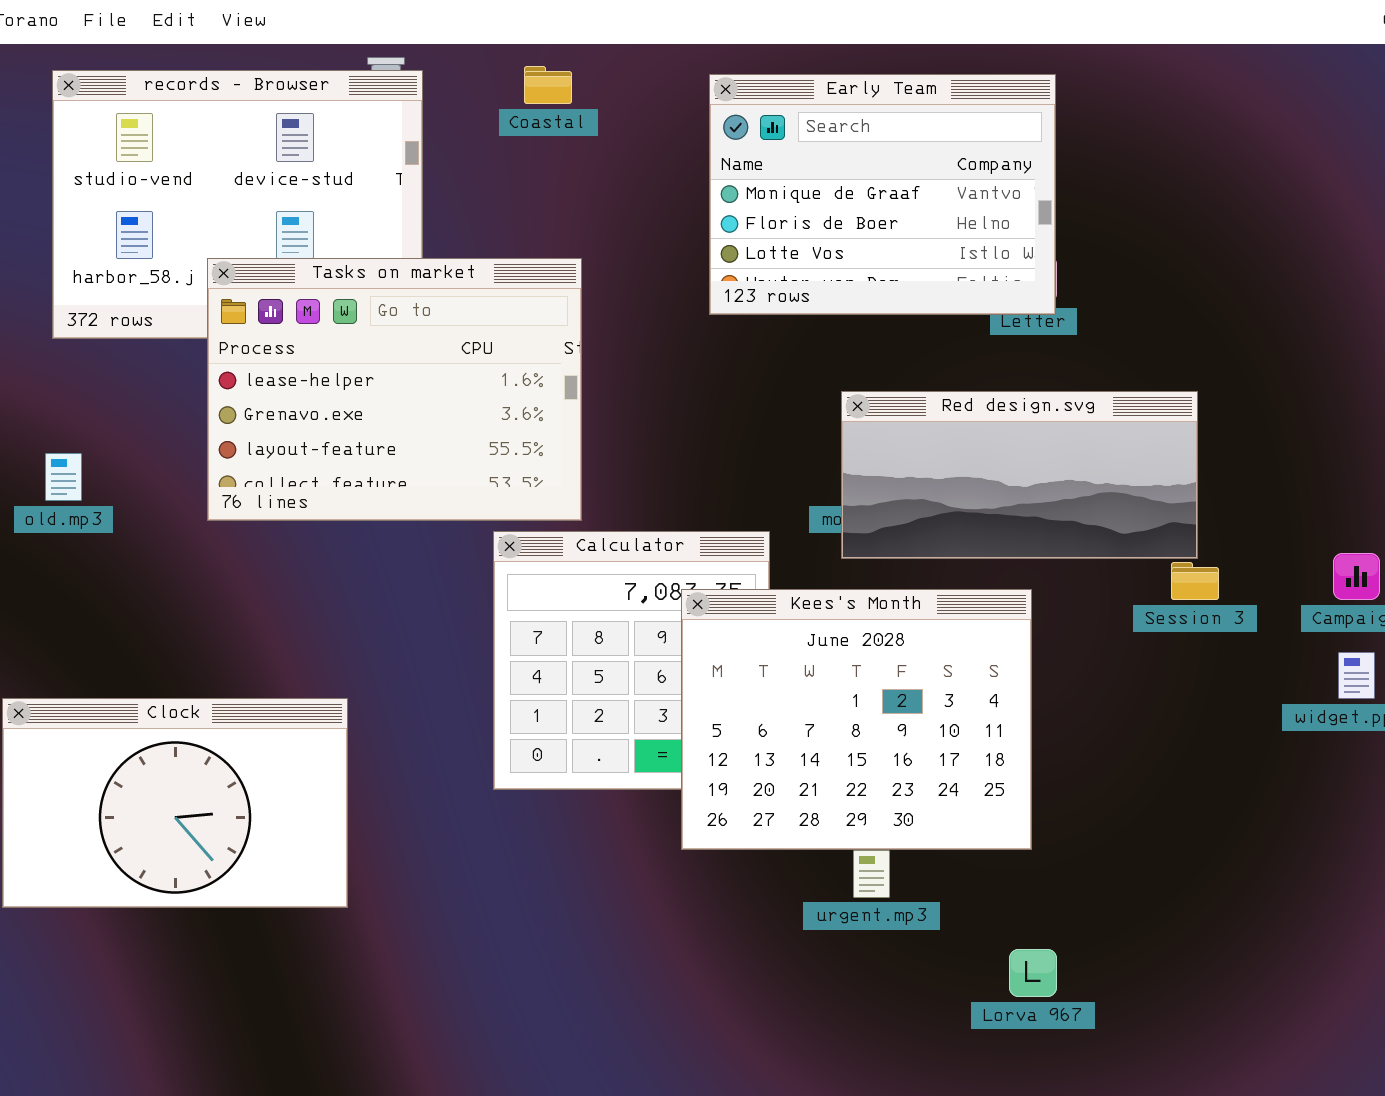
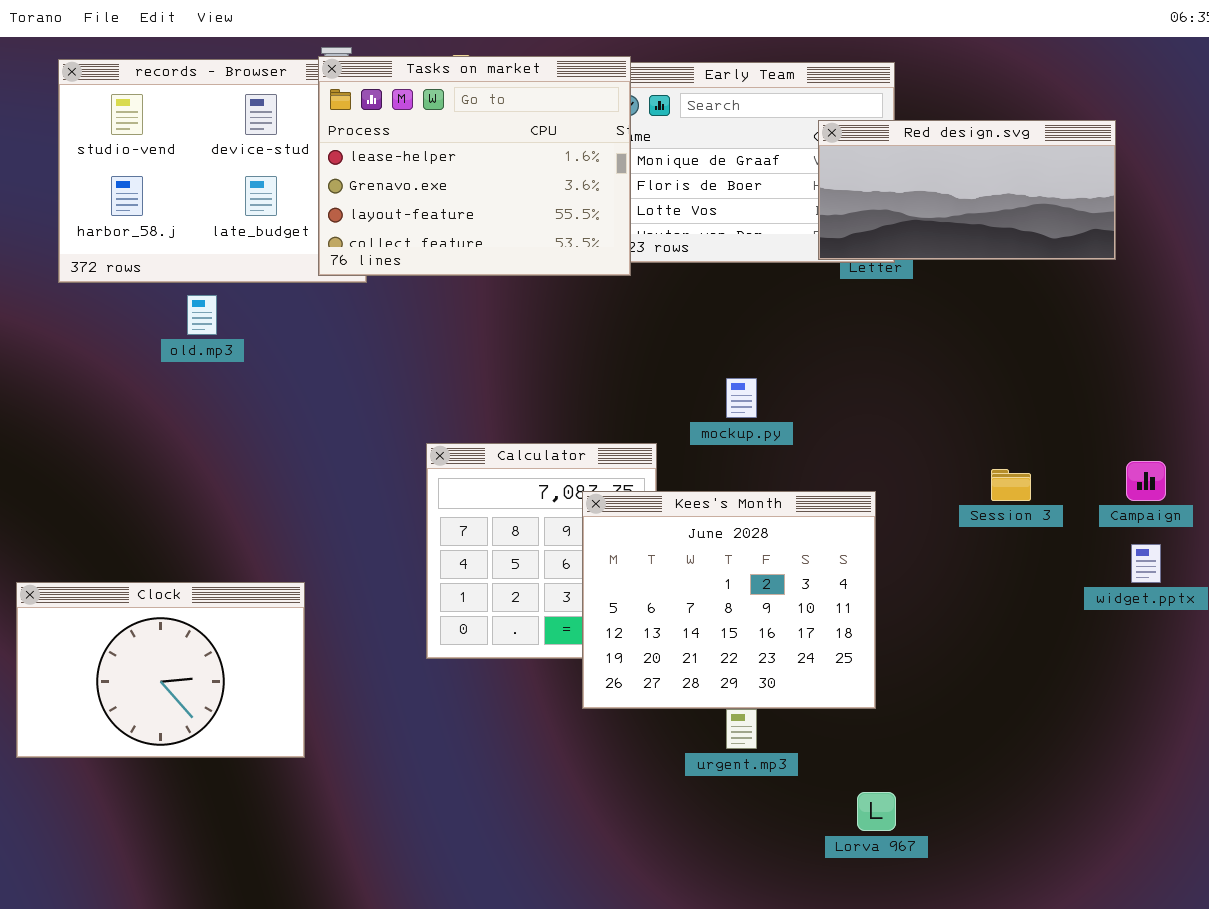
Tasks on market: [207,258,582,521] -> [318,56,631,276], moved
Red design.svg: [841,391,1198,559] -> [818,120,1116,260], moved
old.mp3: [45,453,82,501] -> [187,295,217,335], moved

